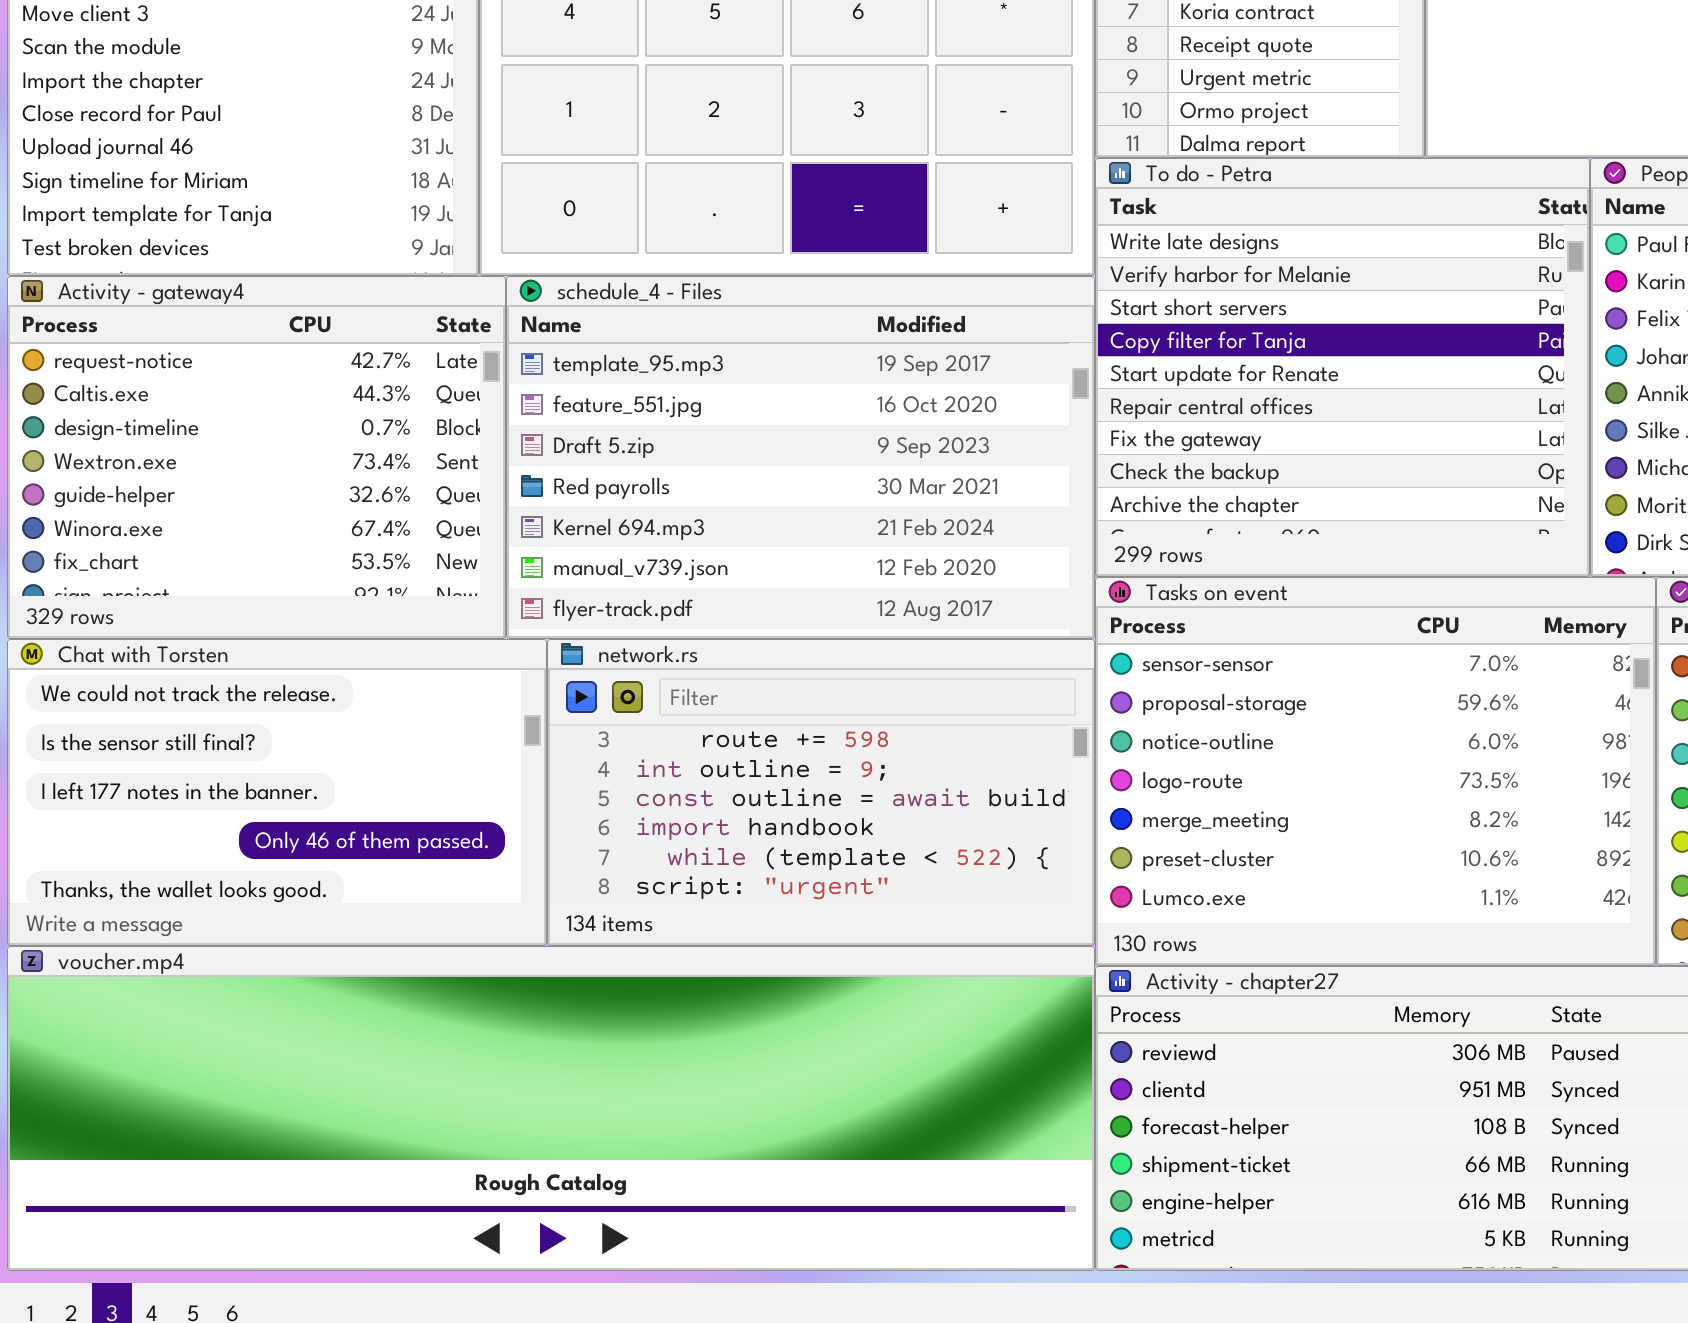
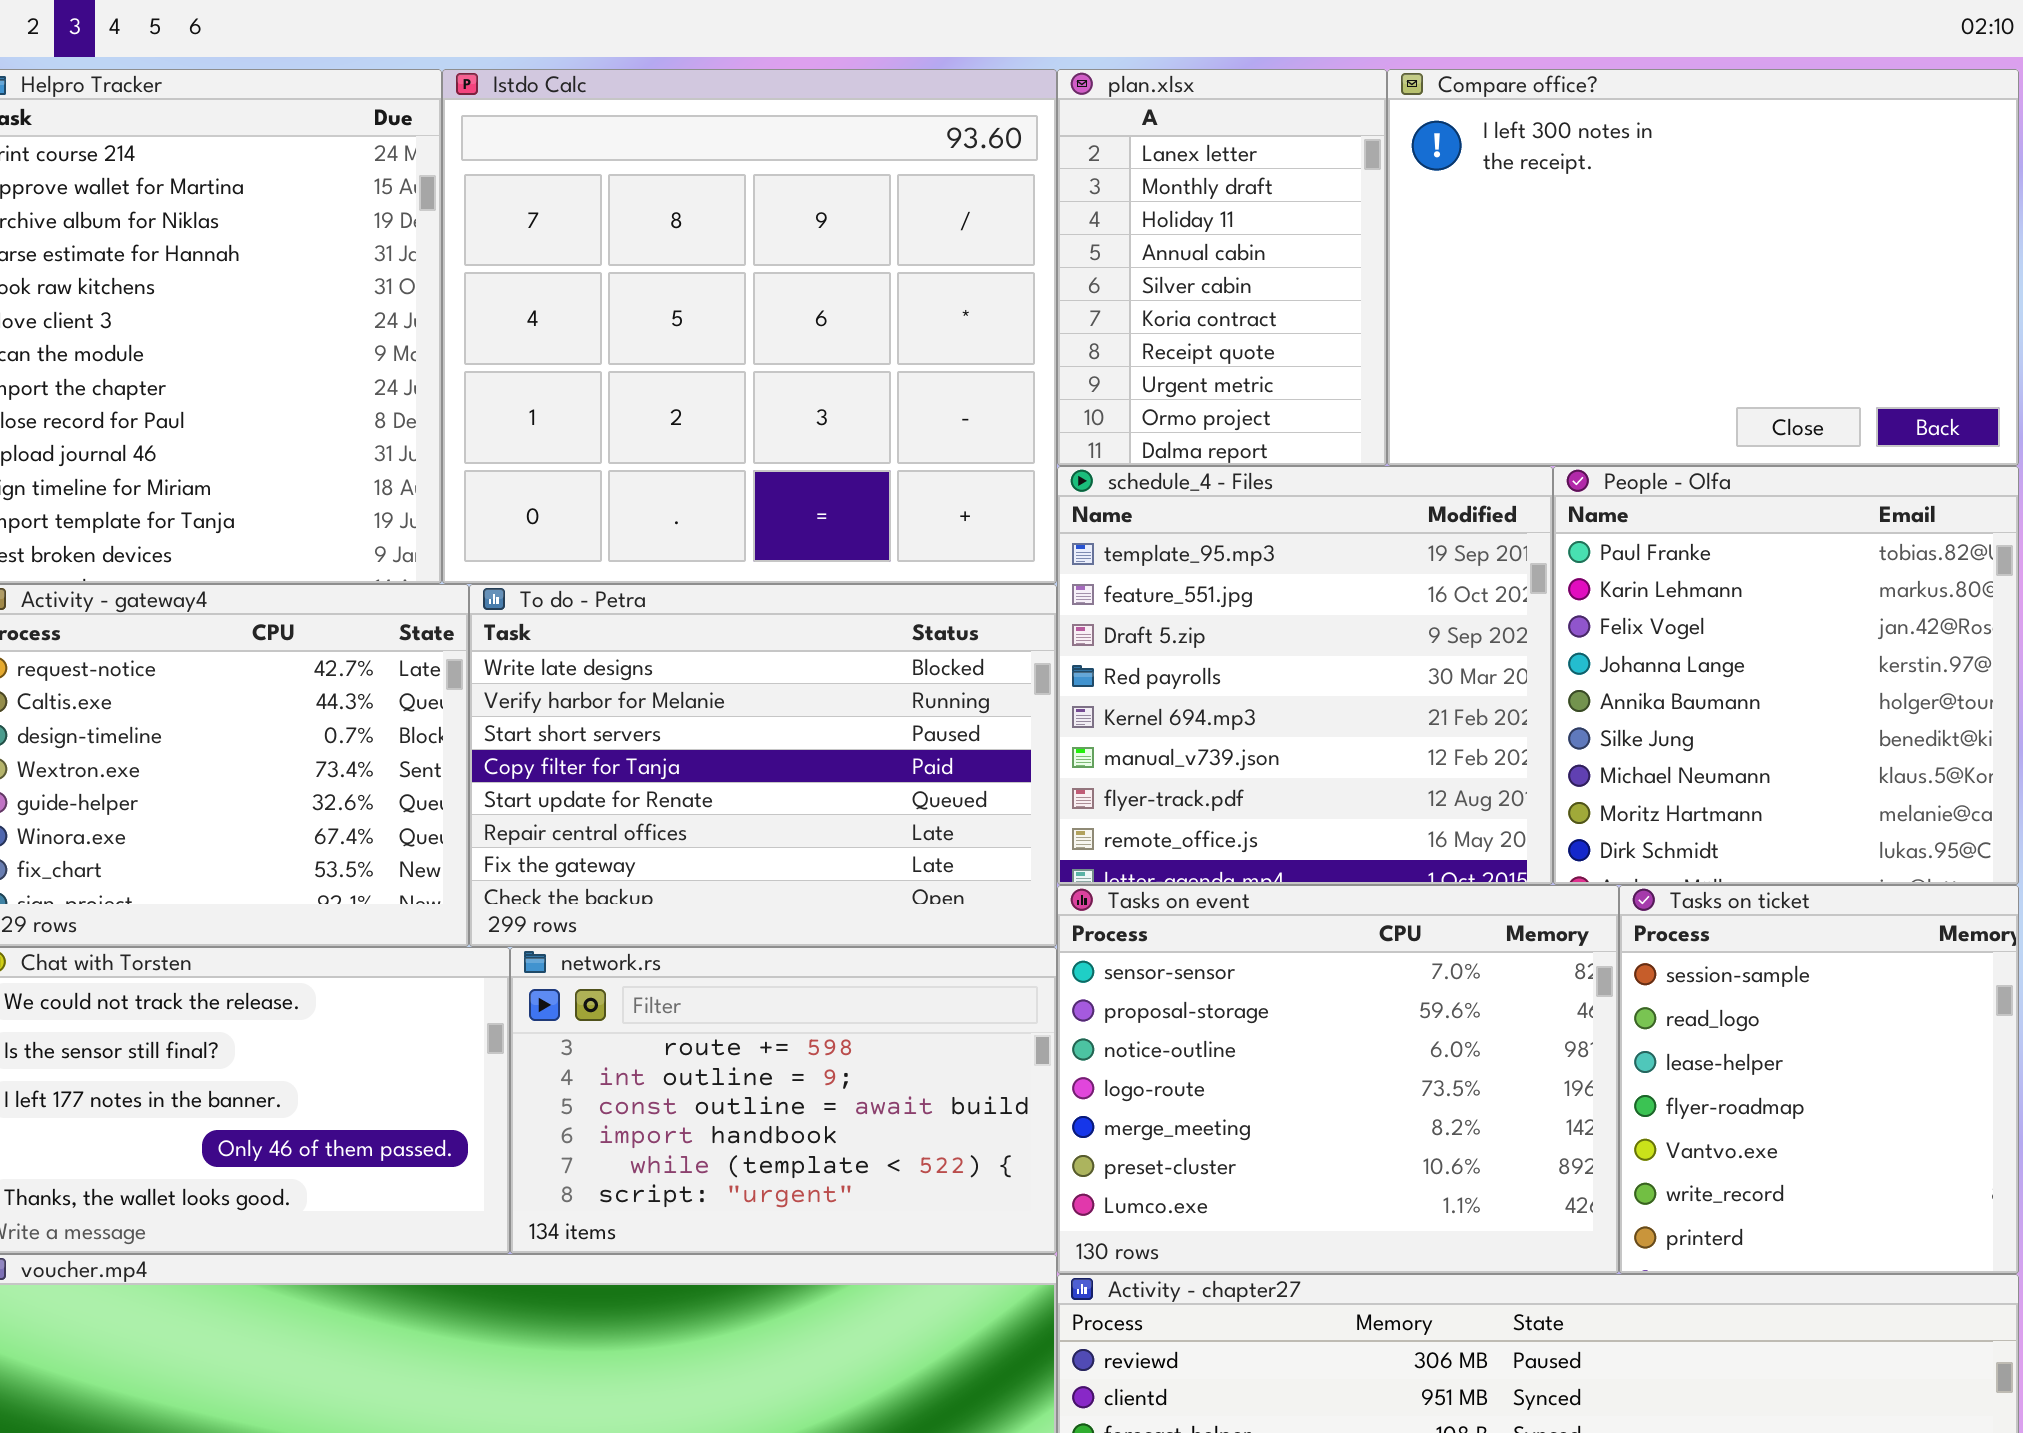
To do - Petra: [1095,158,1590,577] -> [469,584,1057,947], moved, resized
schedule_4 - Files: [506,276,1095,639] -> [1057,466,1553,885], moved, resized

